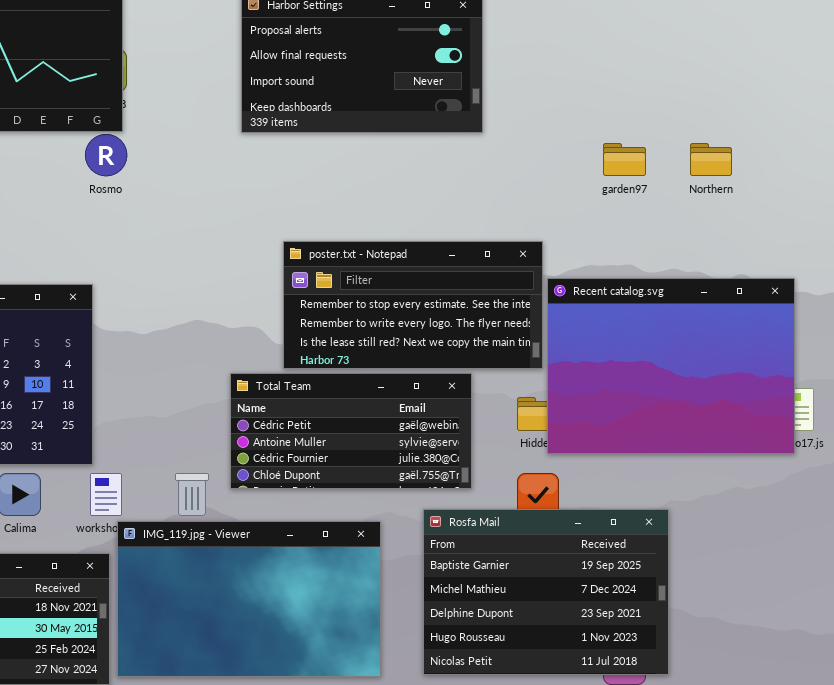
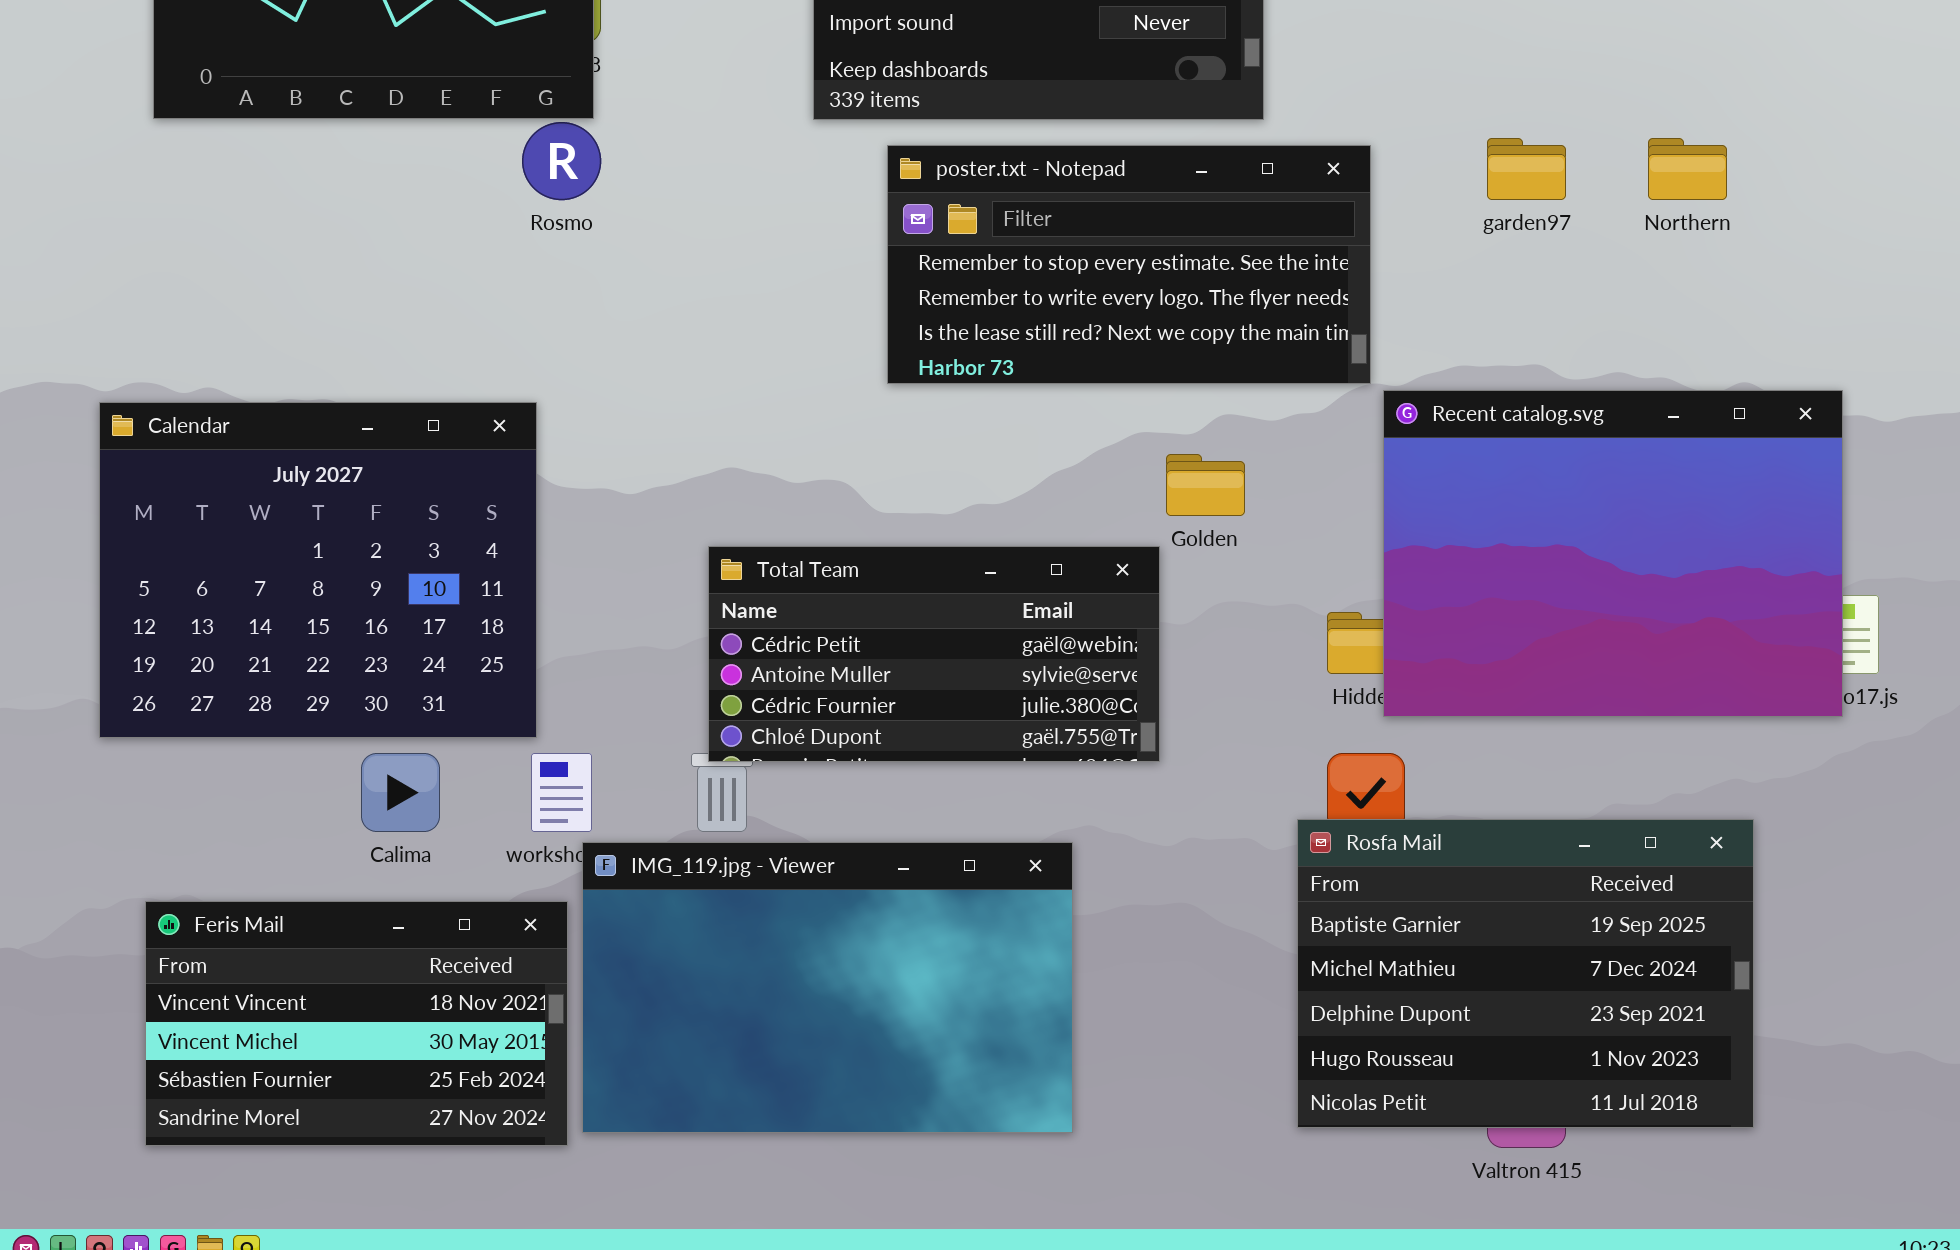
poster.txt - Notepad: [283,241,543,369] -> [887,145,1371,384], moved
Total Team: [230,373,472,489] -> [708,546,1160,762], moved
Rosfa Mail: [423,509,669,675] -> [1297,819,1754,1128], moved

